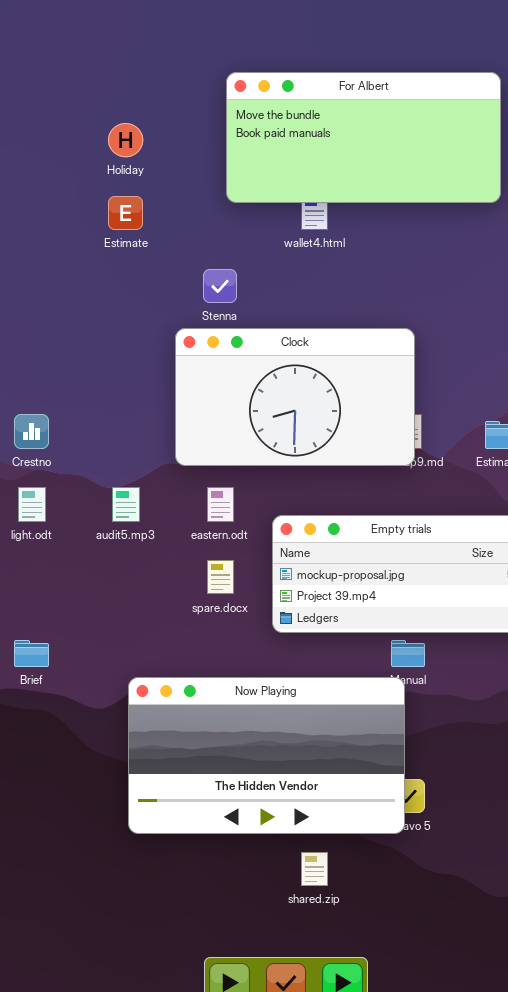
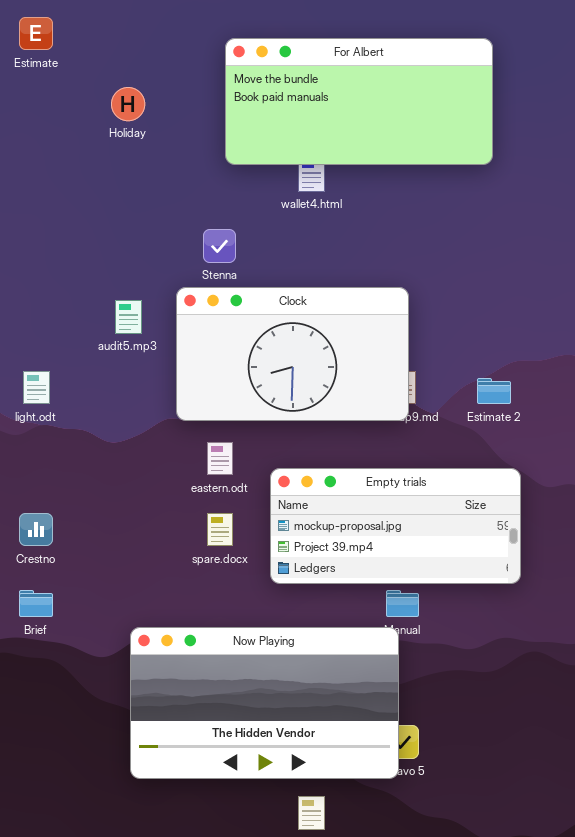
Estimate: [108,196,143,230] -> [19,17,53,50], moved
Crestno: [14,414,49,449] -> [19,513,53,546], moved
light.odt: [18,487,46,522] -> [23,371,50,404], moved
audit5.mp3: [112,487,140,522] -> [115,300,142,334], moved

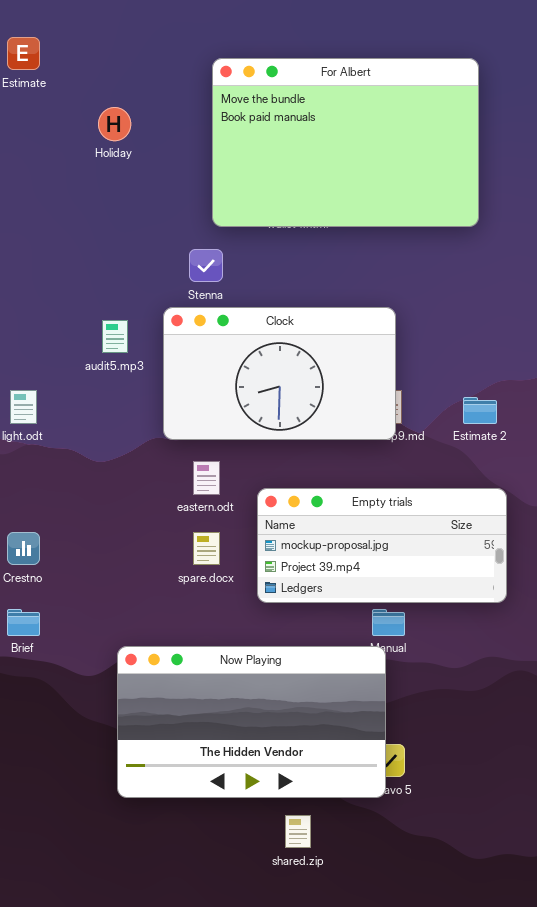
For Albert: [225,38,493,165] -> [212,58,479,227], resized

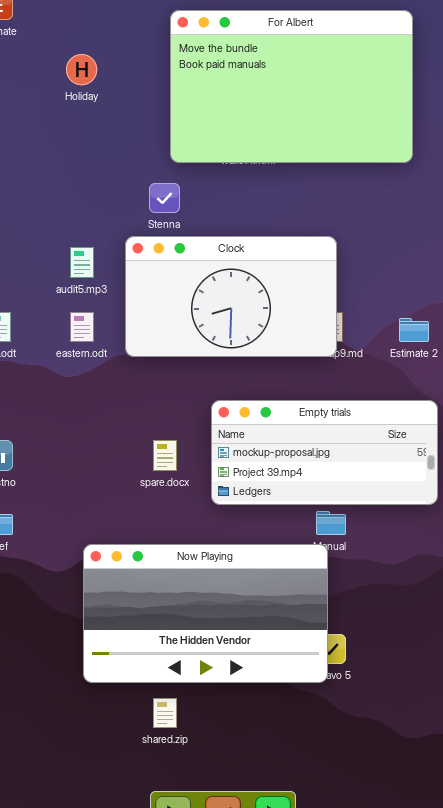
eastern.odt: [193,461,220,495] -> [70,312,94,342], moved
shared.zip: [285,815,311,848] -> [153,698,177,728], moved

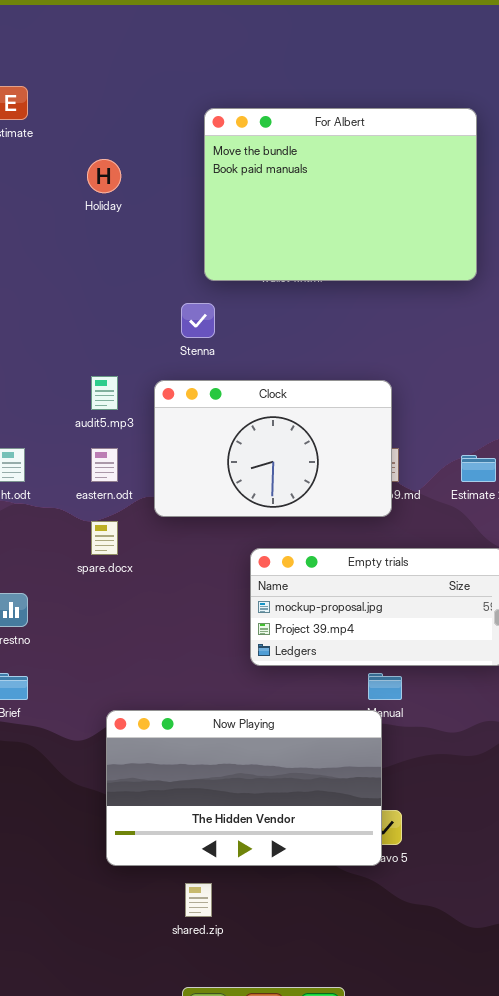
Clock: [125,236,337,357] -> [154,380,392,517], moved
spare.docx: [153,440,177,471] -> [91,521,118,555], moved

